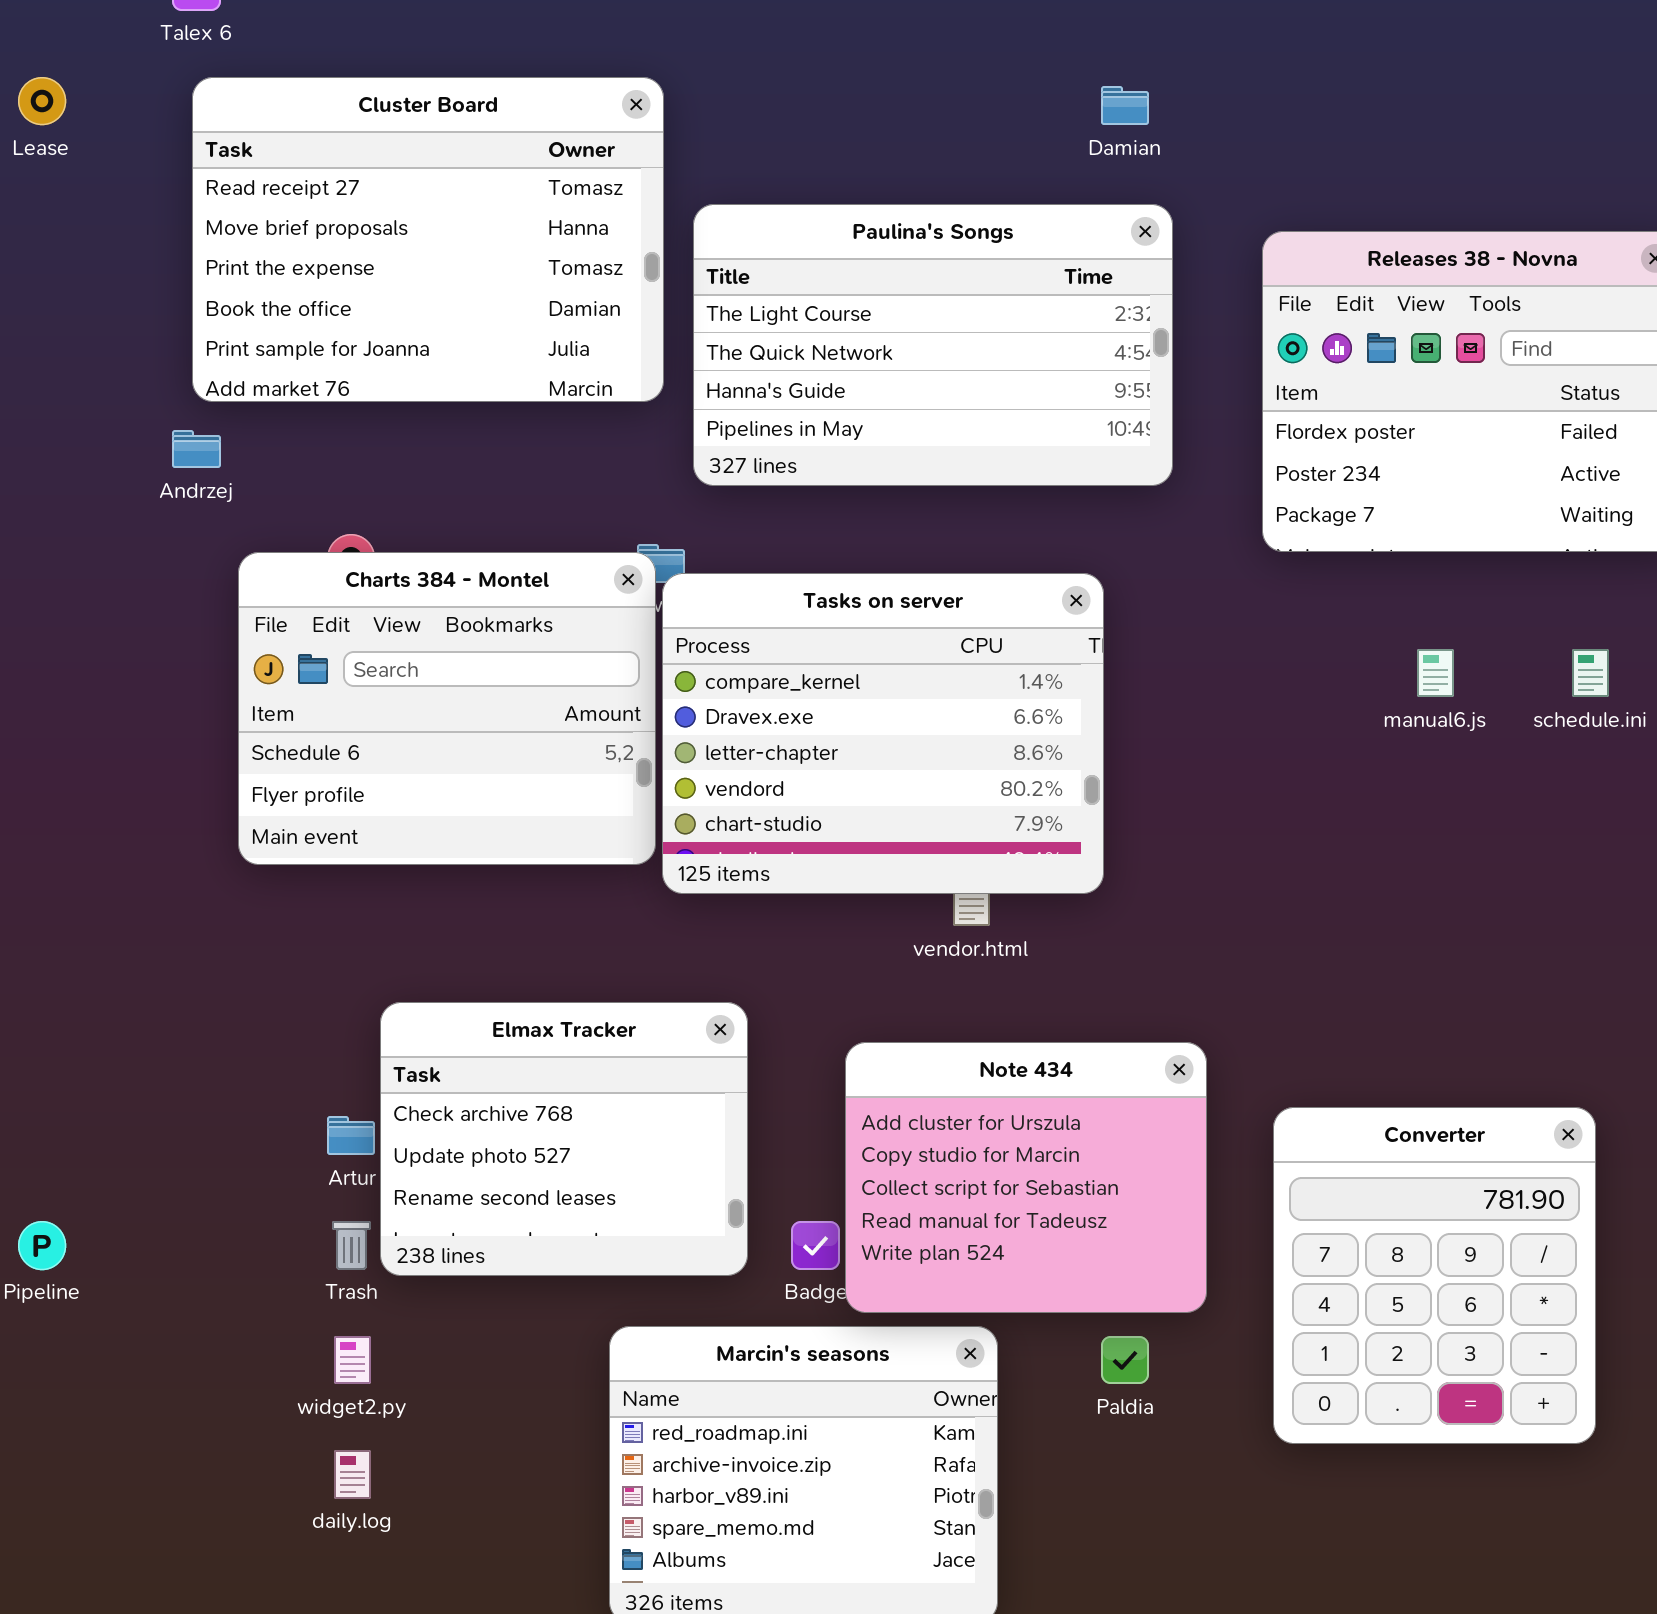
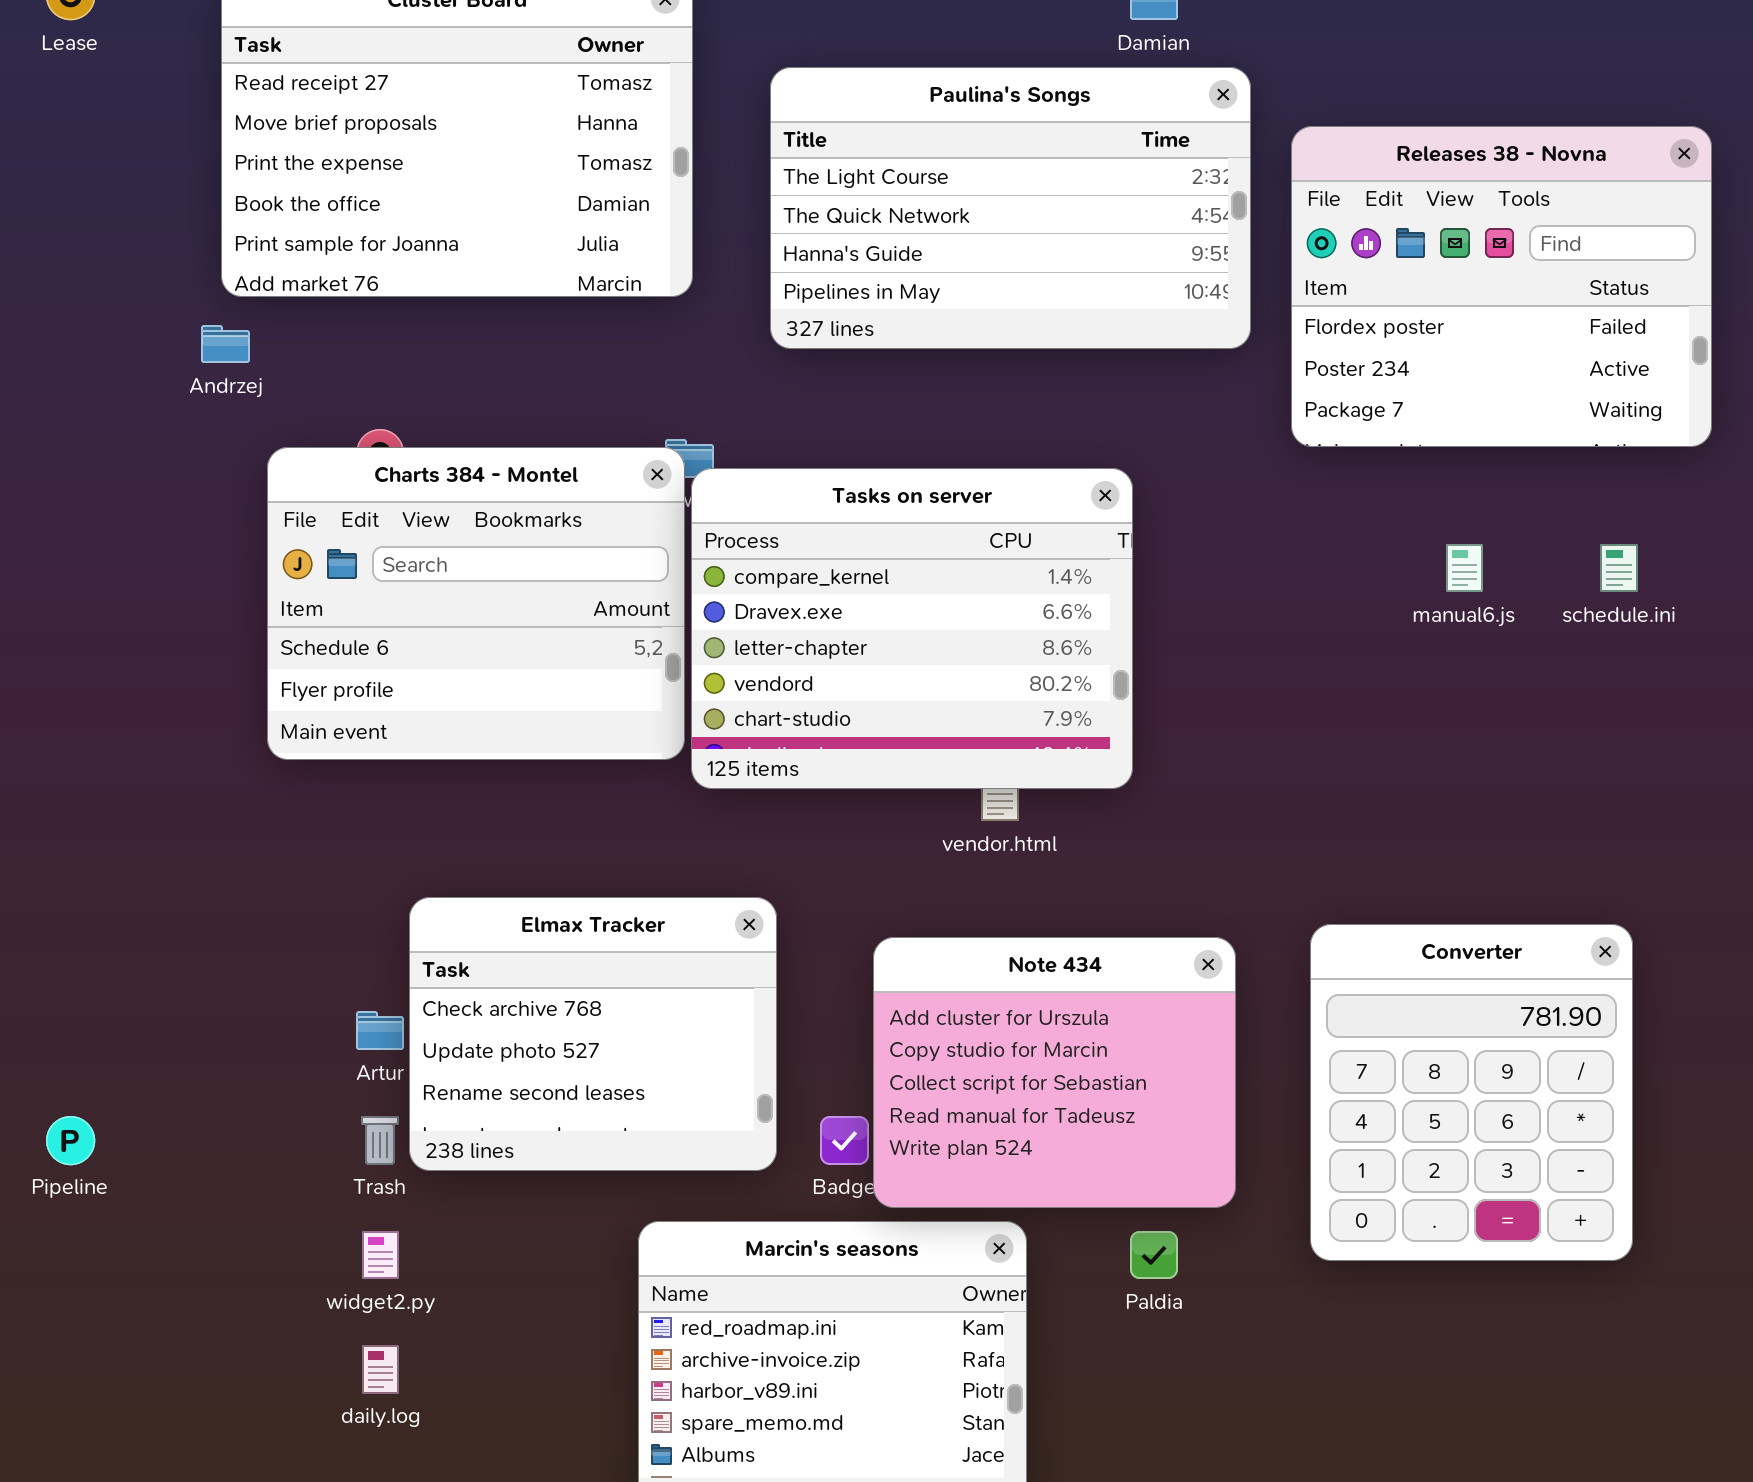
Paulina's Songs: [693,204,1173,486] -> [770,67,1251,349], moved
Converter: [1273,1107,1596,1444] -> [1310,924,1633,1261], moved

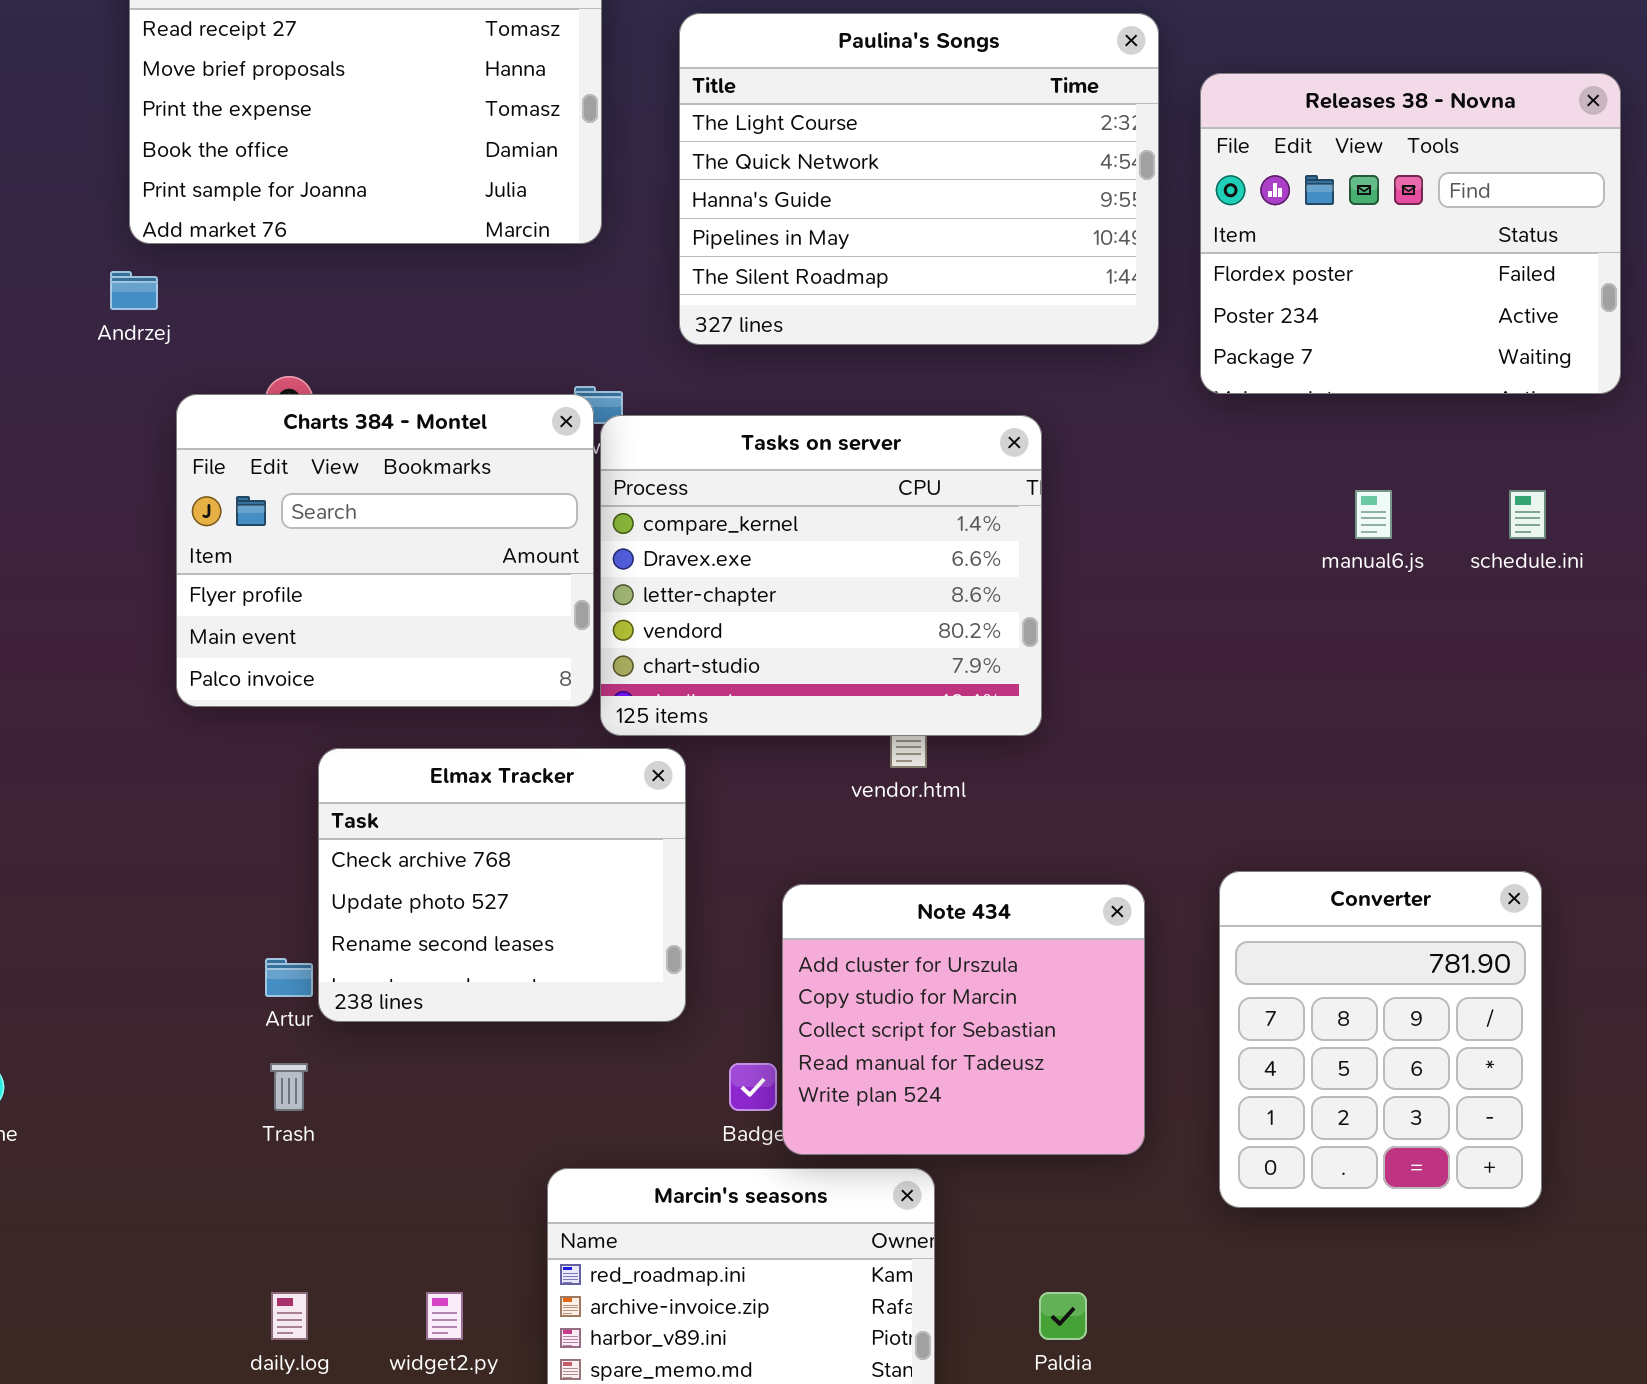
Paulina's Songs: [770,67,1251,349] -> [679,13,1159,345], resized
Charts 384 - Montel: [267,447,685,760] -> [176,394,594,707], scrolled down 1 row
Elmax Tracker: [409,897,777,1171] -> [318,748,686,1022], moved
widget2.py: [362,1231,399,1279] -> [426,1292,463,1340], moved
Paldia: [1130,1231,1178,1279] -> [1039,1292,1087,1340], moved

